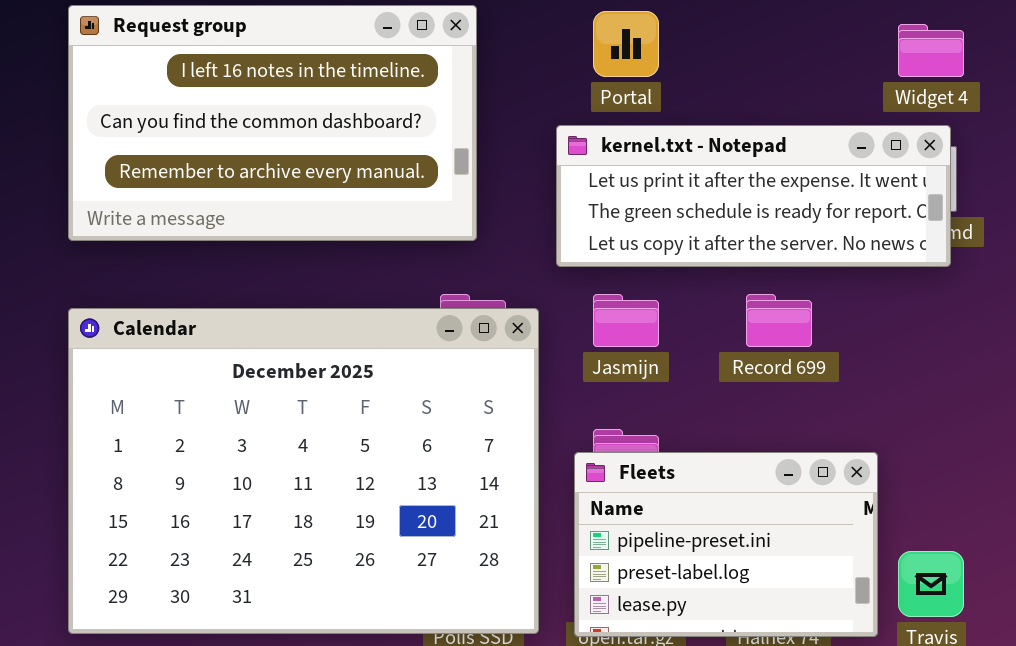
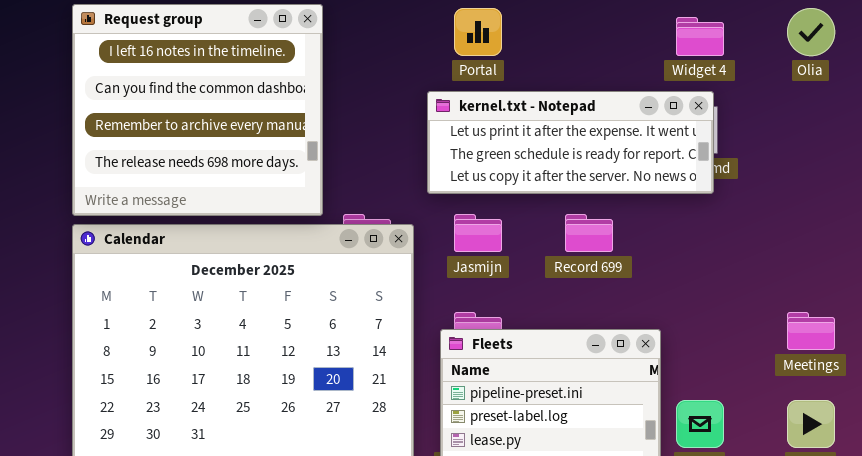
Request group: [68,5,477,241] -> [72,4,323,216], resized

